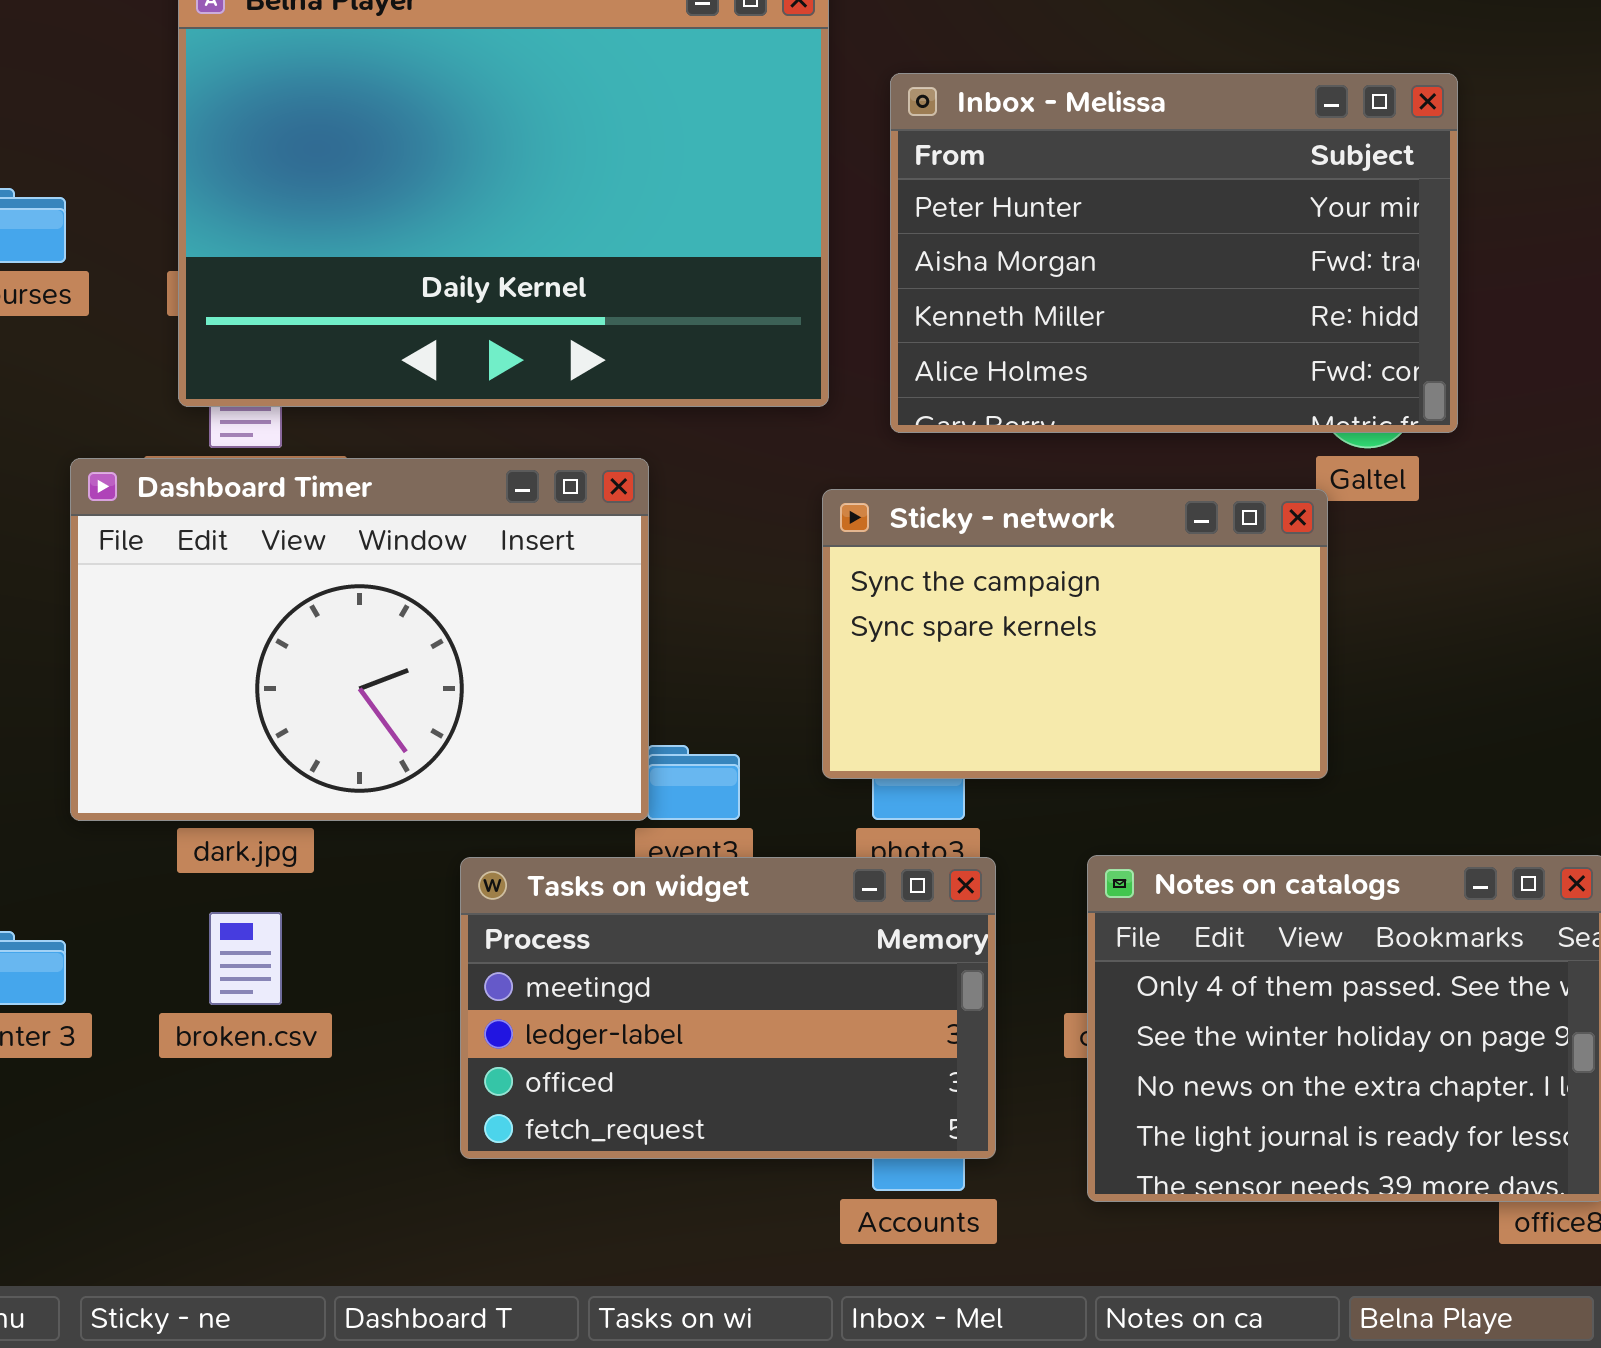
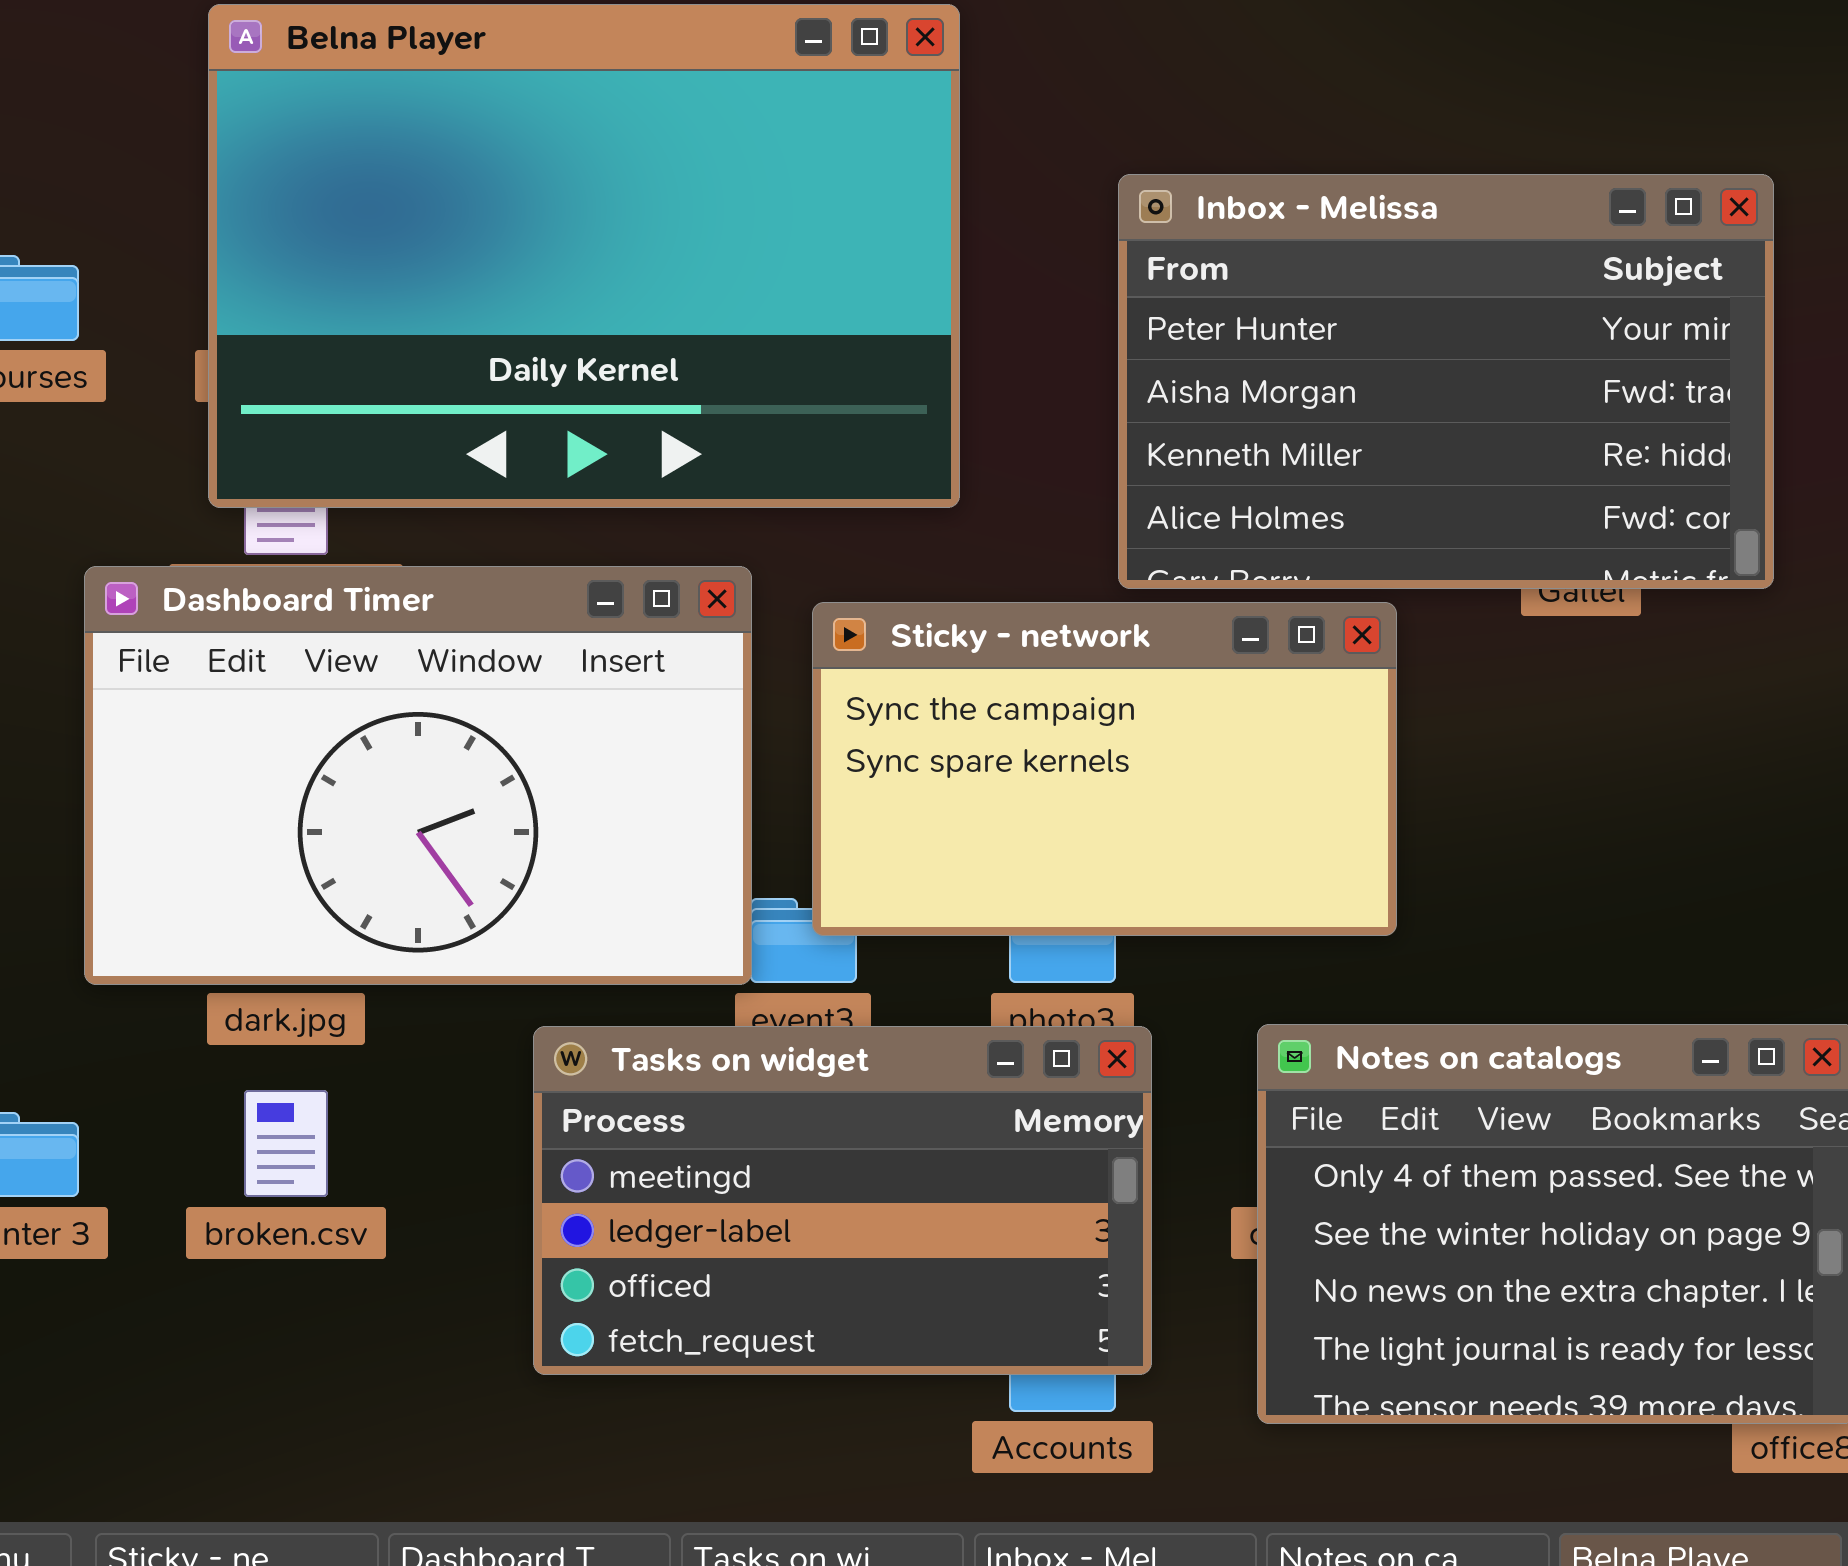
Inbox - Melissa: [890,73,1458,433] -> [1118,174,1774,589], moved
Sticky - network: [822,489,1328,779] -> [812,602,1397,936], moved

